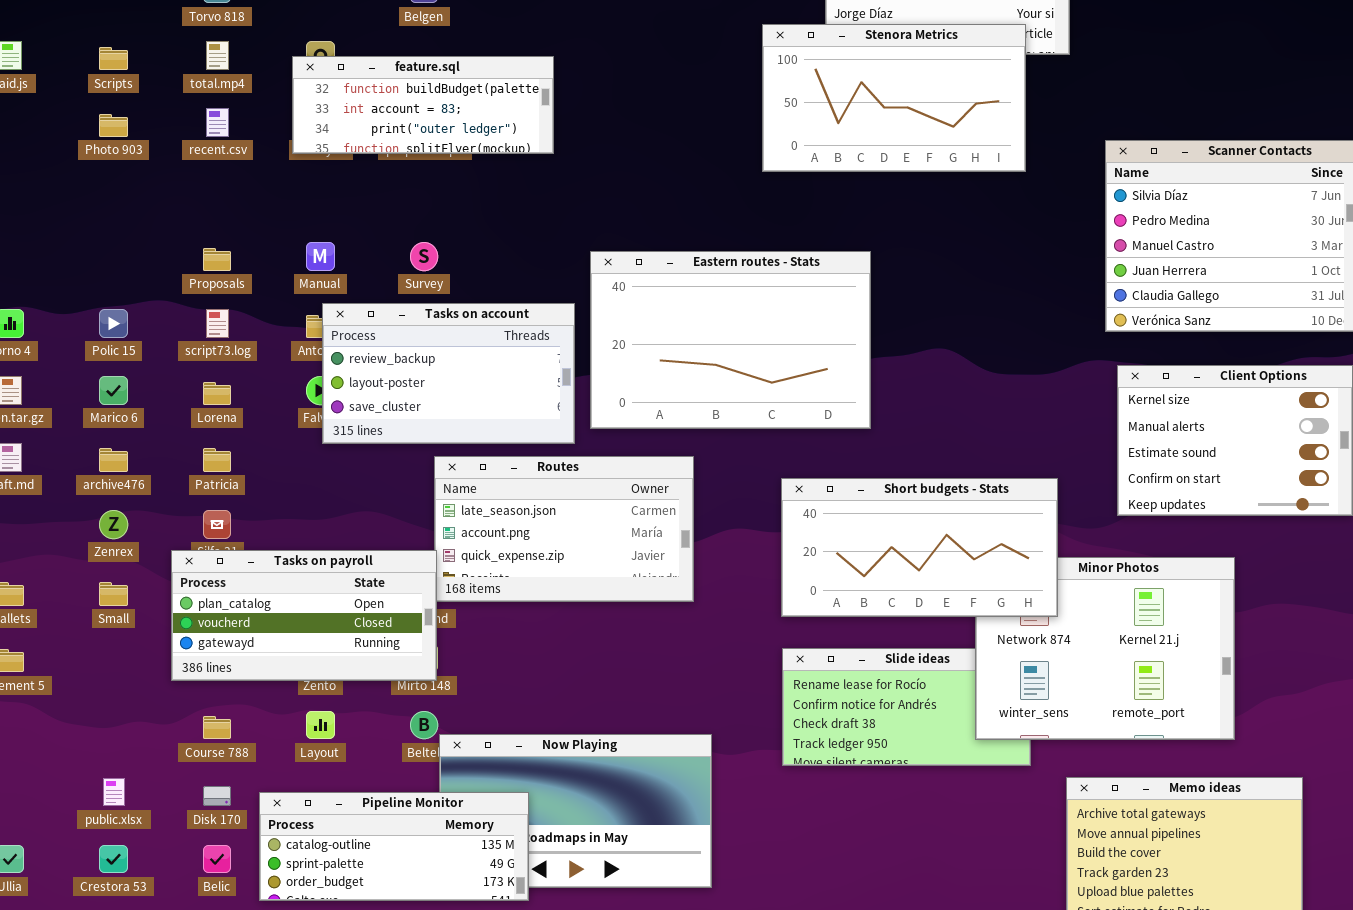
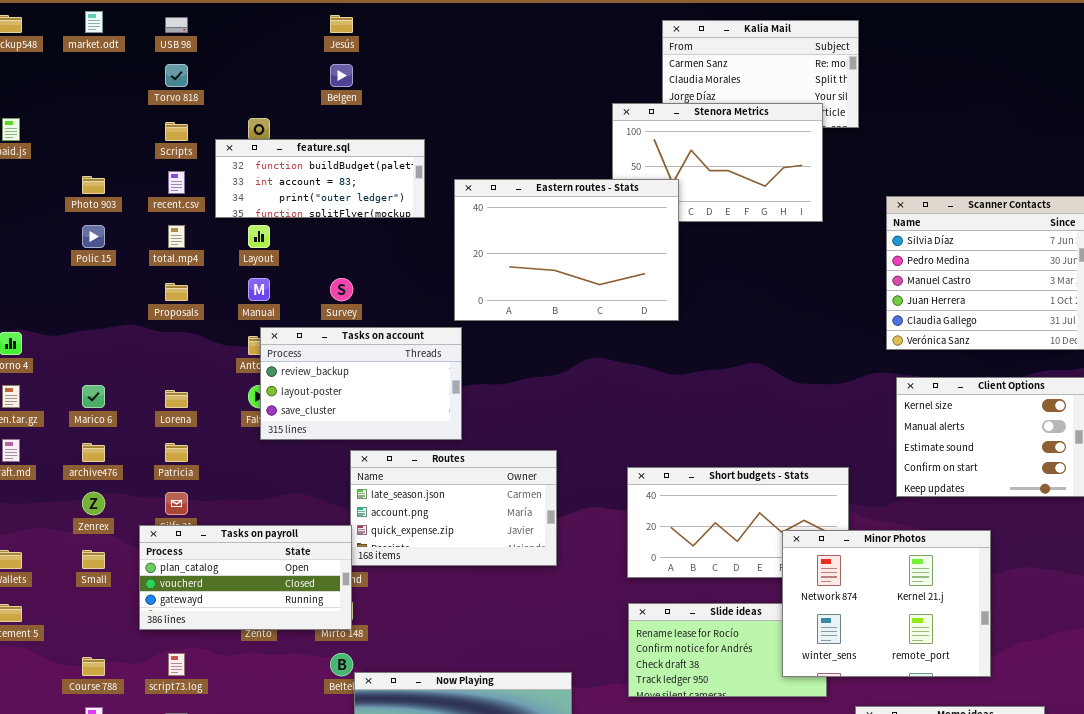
total.mp4: [206,41,229,70] -> [168,225,185,248], moved
Scripts: [99,47,128,70] -> [165,122,188,141], moved
feature.sql: [292,56,554,154] -> [215,139,425,218], moved
Eastern routes - Stats: [590,251,871,429] -> [454,179,679,321], moved
Polic 15: [99,309,128,338] -> [82,225,105,248], moved
script73.log: [206,309,229,338] -> [168,653,185,676], moved
Minor Photos: [975,557,1235,740] -> [782,530,991,677], raised
Layout: [306,711,335,739] -> [248,225,270,248], moved
Course 788: [203,716,231,739] -> [82,657,105,676], moved

